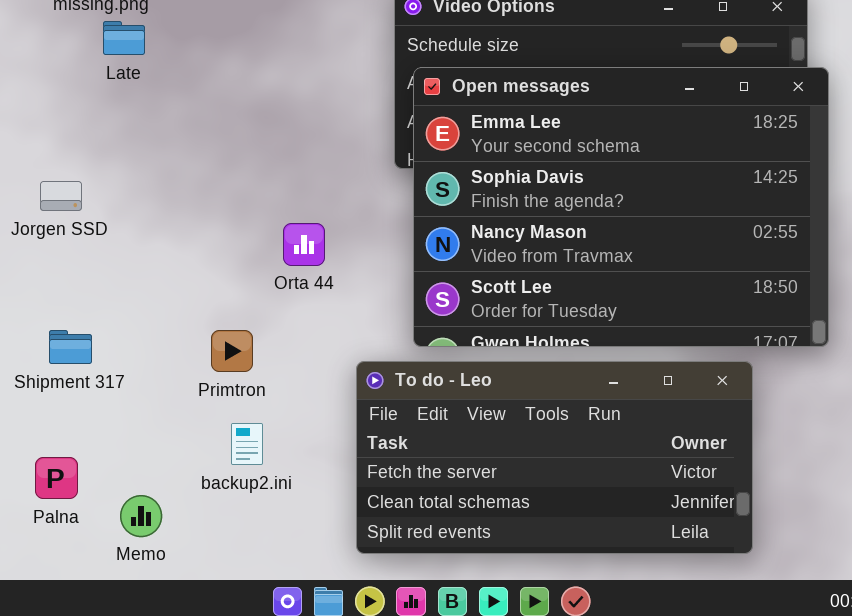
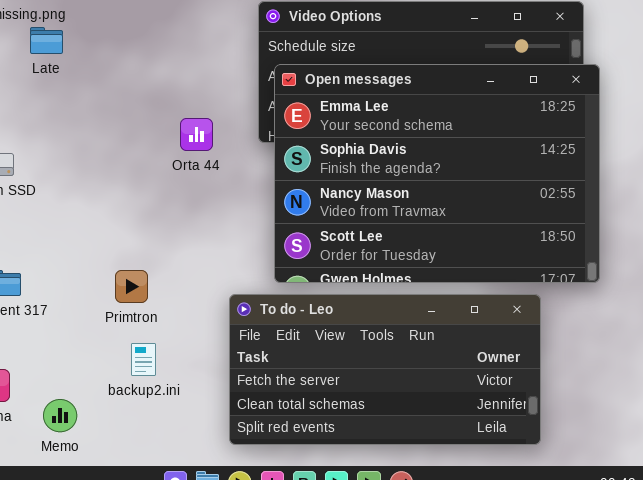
Orta 44: [283,223,325,266] -> [180,118,213,151], moved

